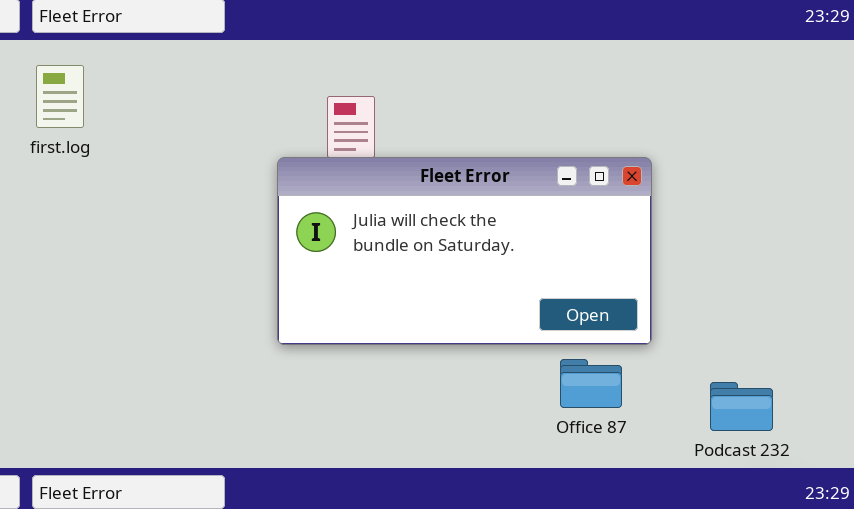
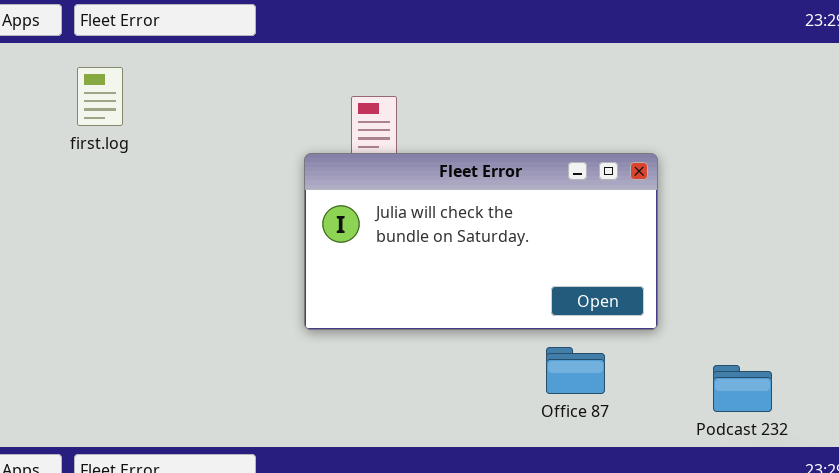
Office 87: [560,359,622,408] -> [546,347,605,394], moved

